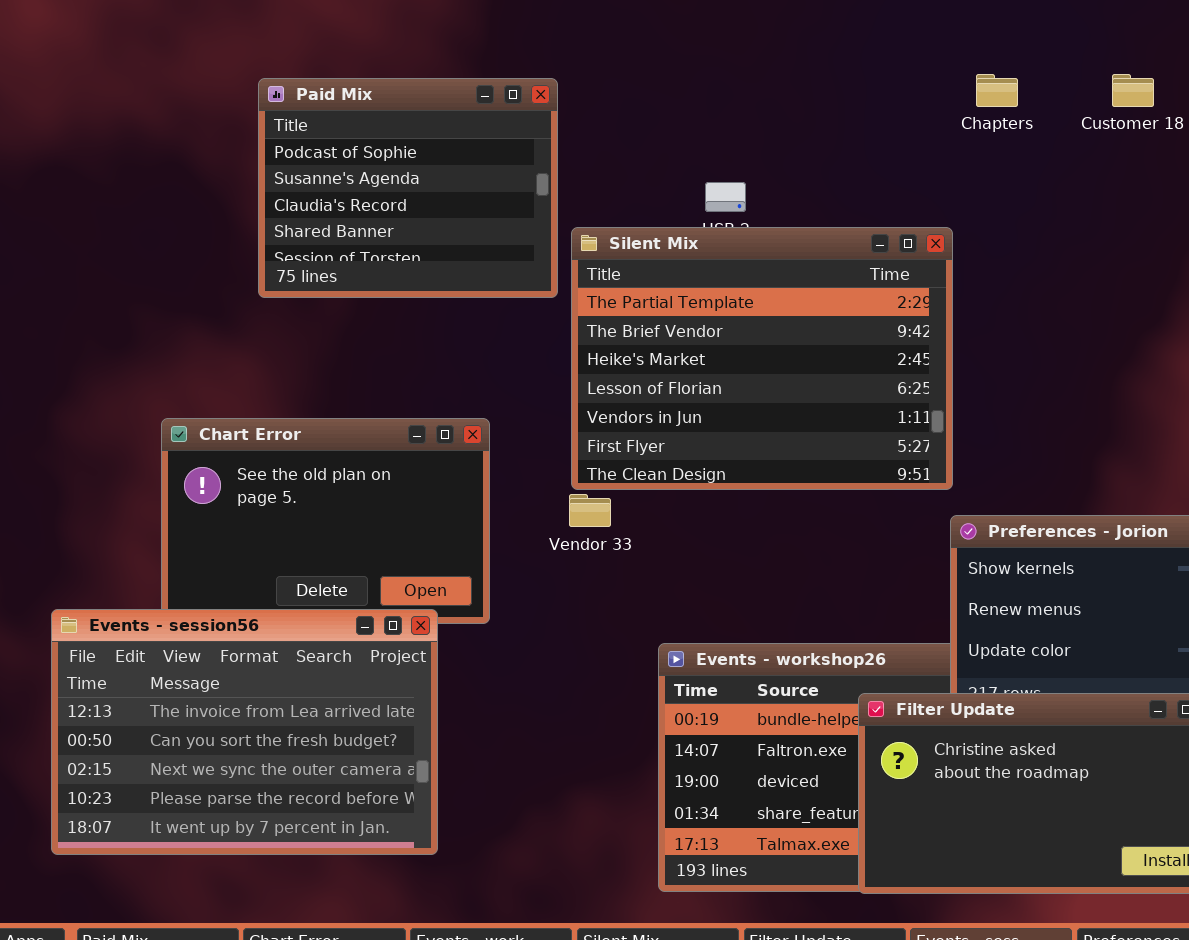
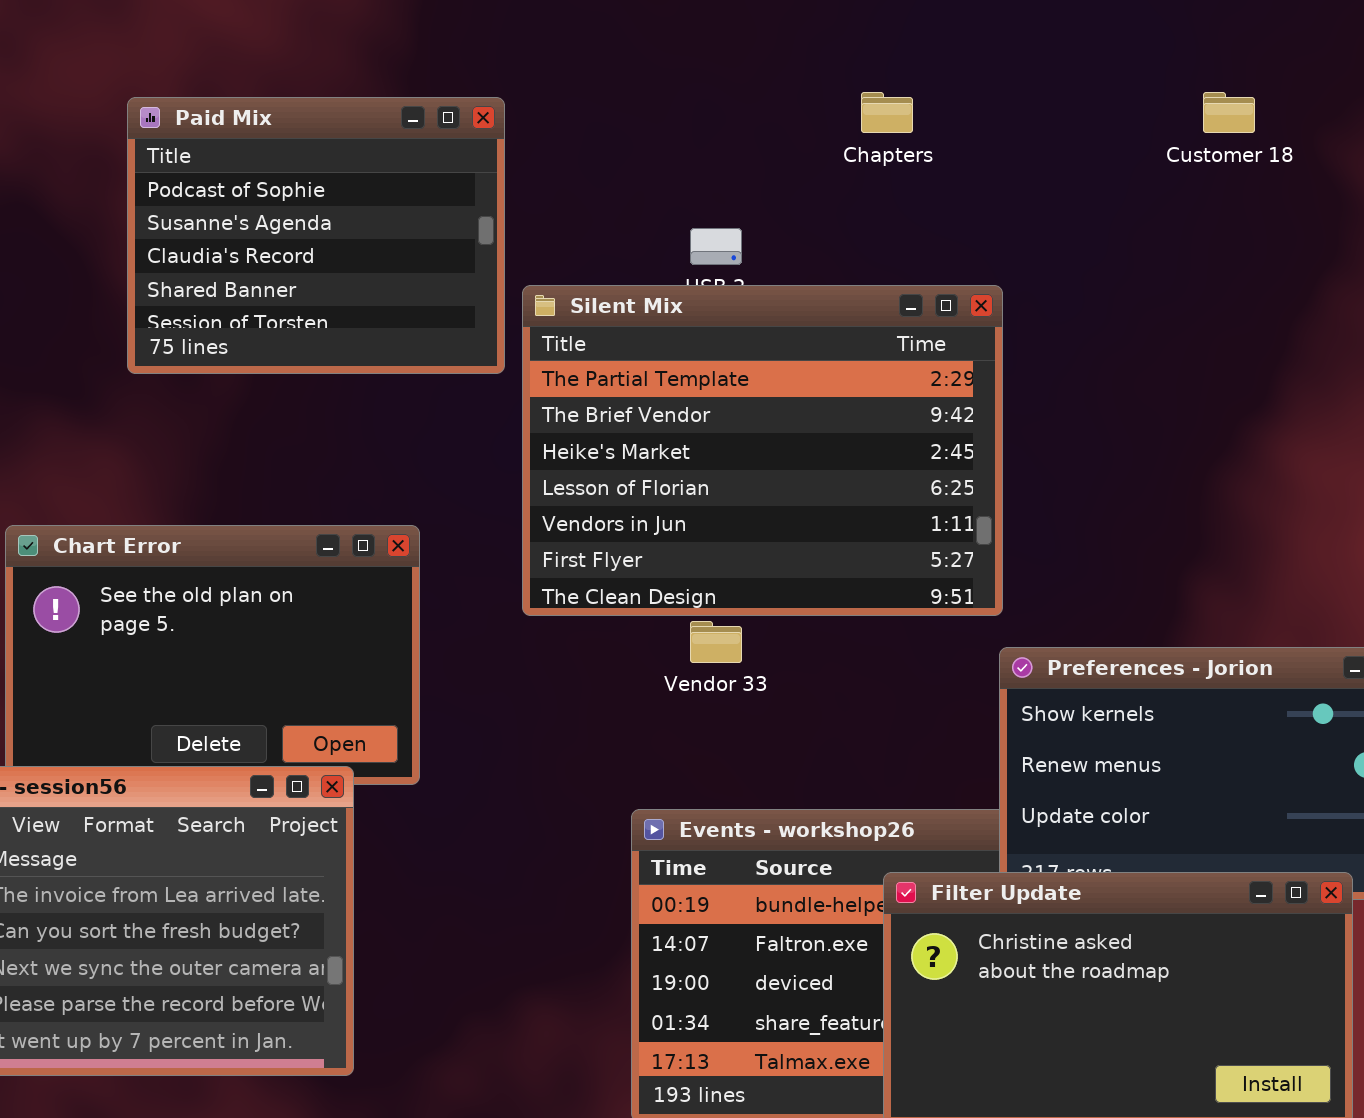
Chapters: [976,74,1018,107] -> [861,92,913,133], moved
Vendor 33: [569,494,611,527] -> [690,621,742,663], moved

